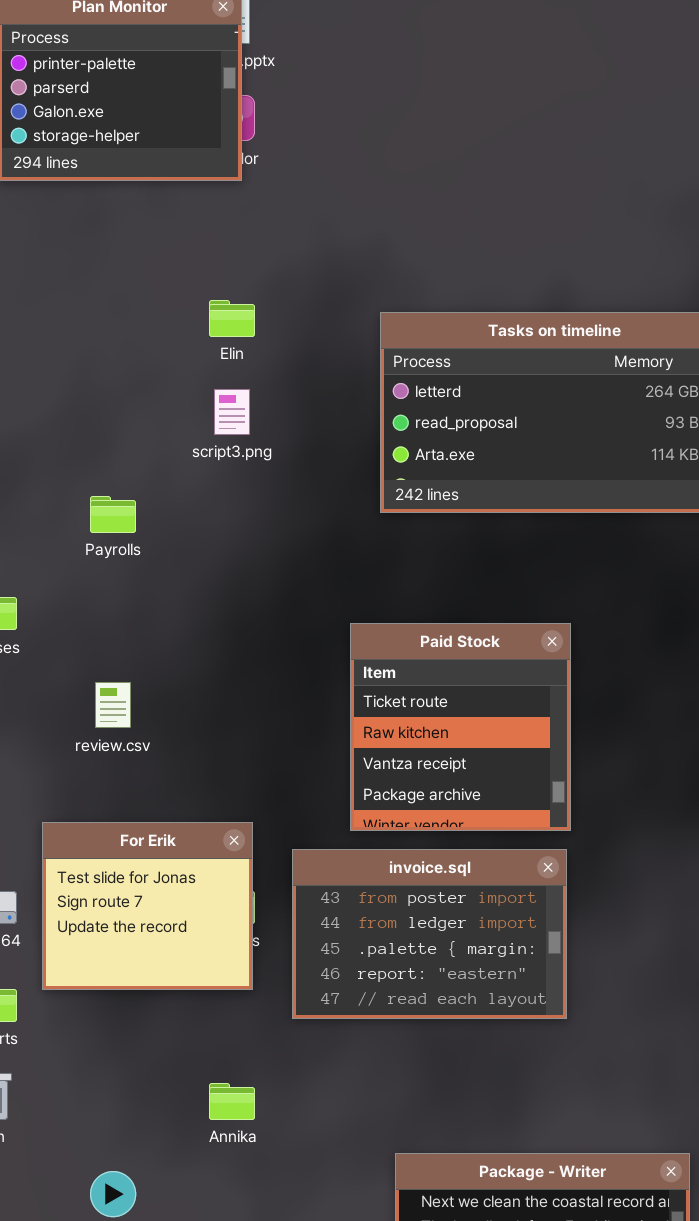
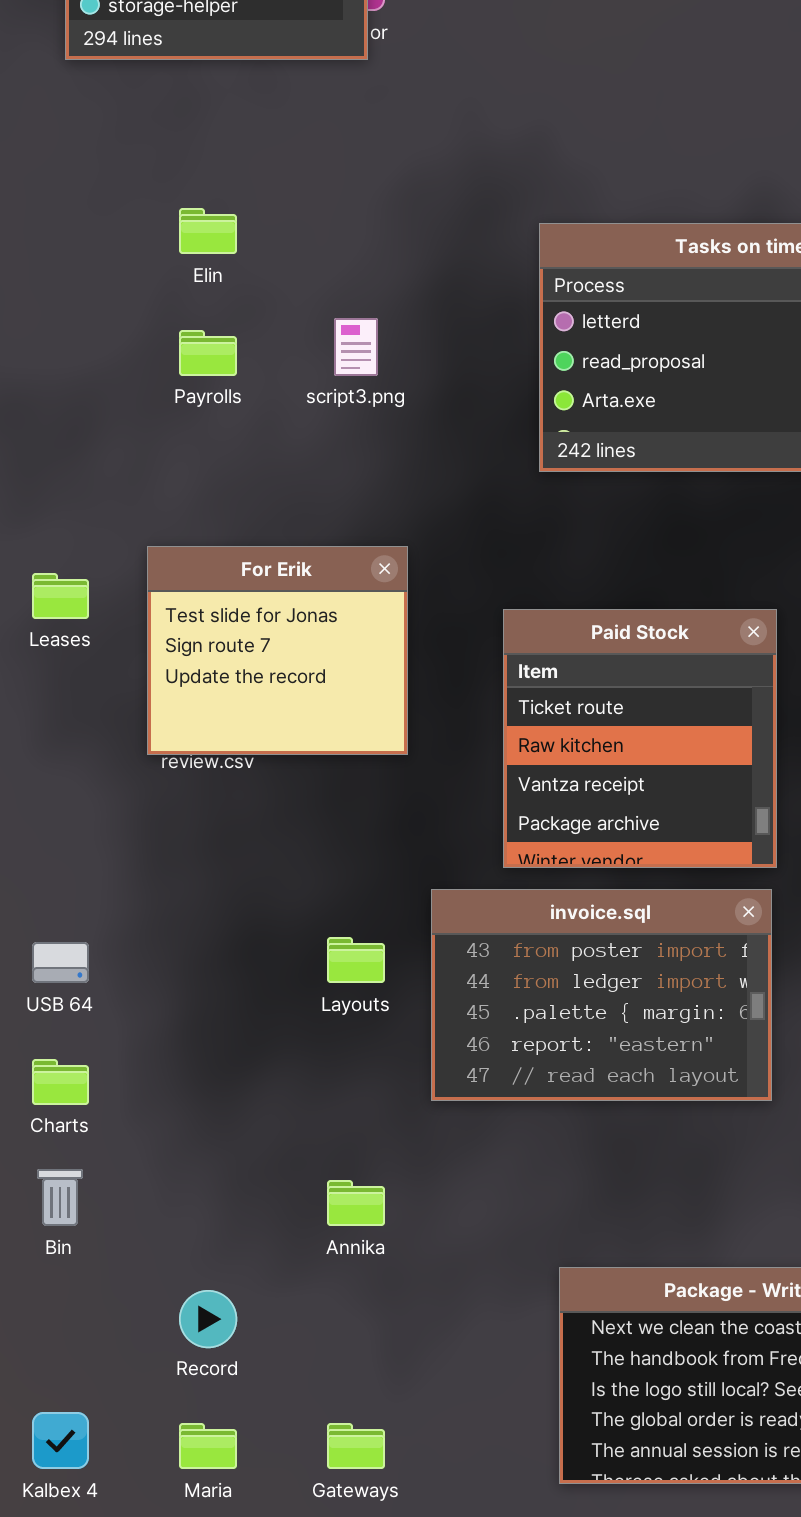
Elin: [209,300,255,337] -> [179,208,237,254], moved
Payrolls: [90,496,136,533] -> [179,330,237,376], moved
For Erik: [42,822,253,990] -> [147,546,408,755], moved

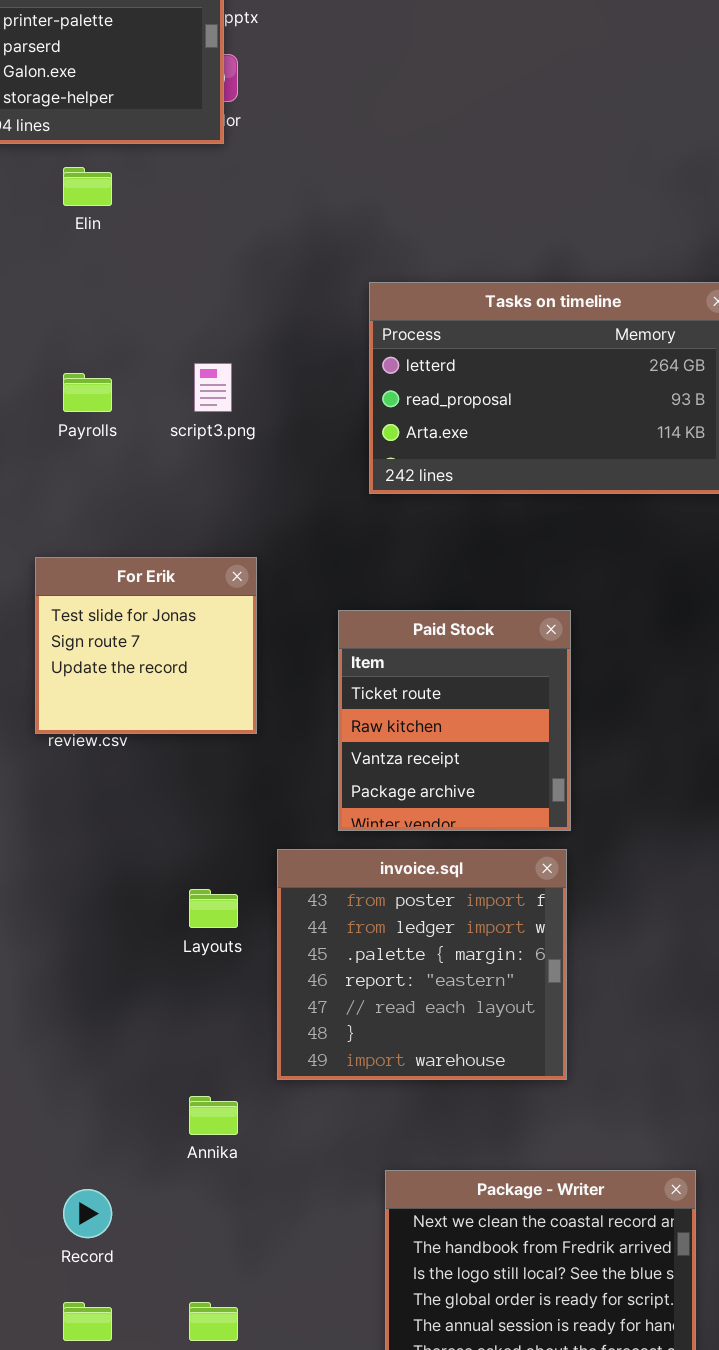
Elin: [179,208,237,254] -> [63,167,112,206], moved
invoice.sql: [431,889,772,1101] -> [277,849,567,1080], resized

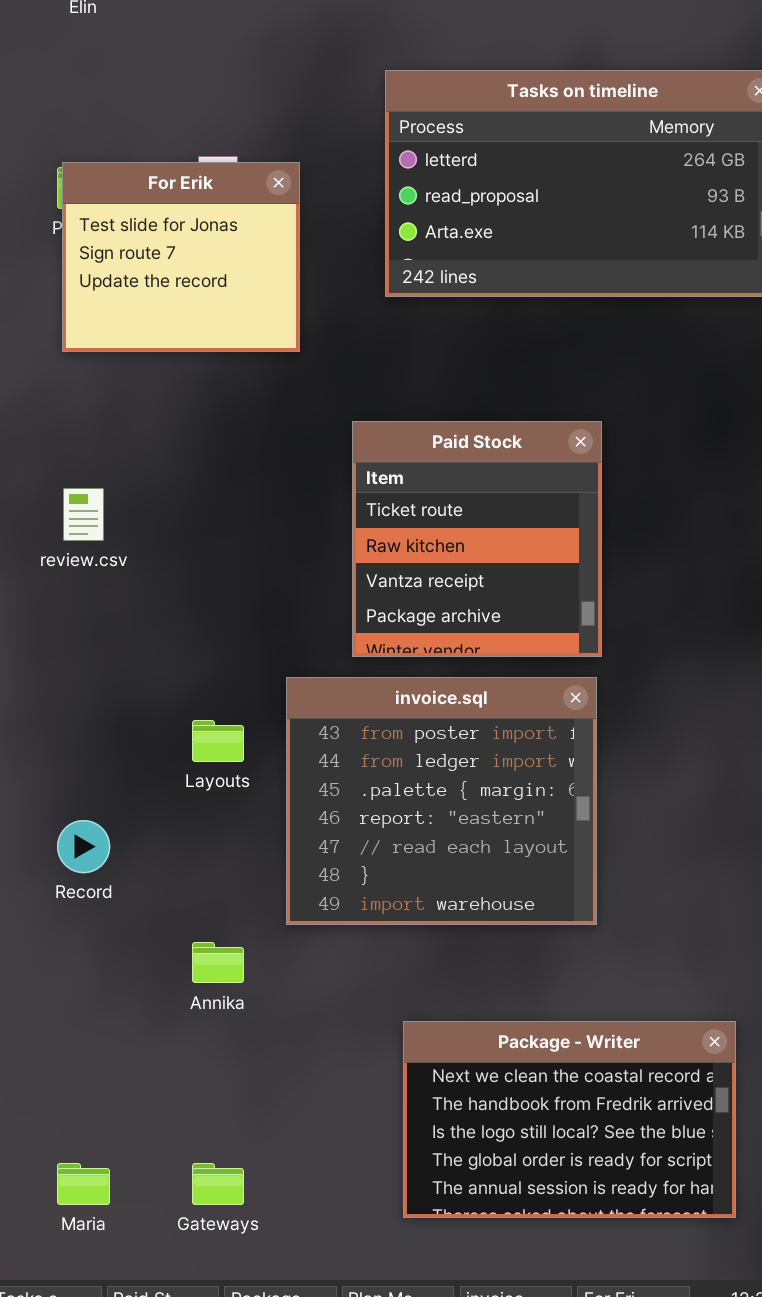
For Erik: [35,557,257,734] -> [62,162,300,352], moved
Record: [63,1189,112,1238] -> [57,820,110,873], moved

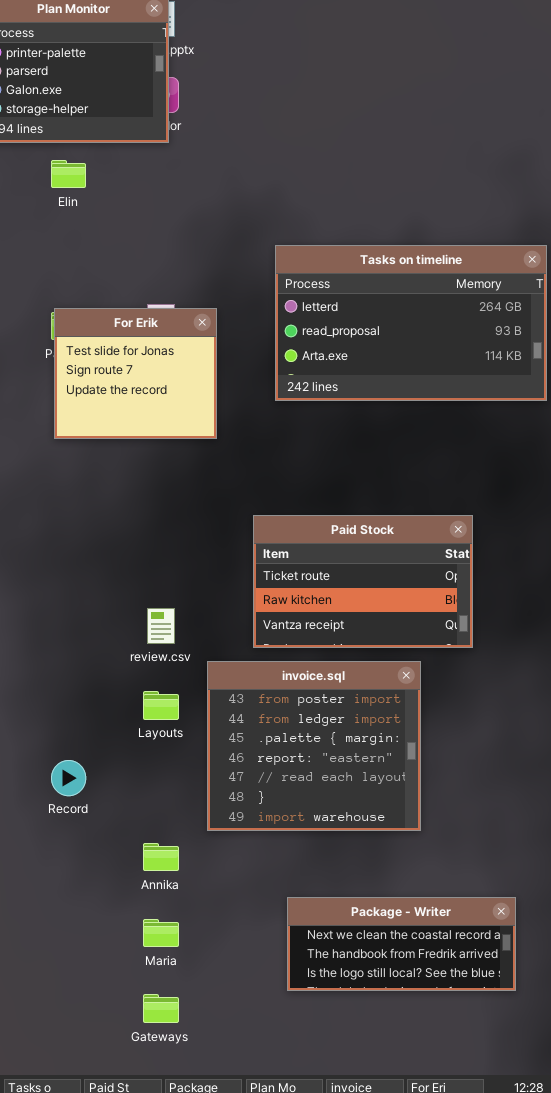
Paid Stock: [352,421,602,657] -> [253,515,473,648], resized
review.csv: [63,488,104,541] -> [147,608,175,644], moved
Package - Writer: [403,1021,736,1218] -> [287,897,516,991], resized
Maria: [57,1163,110,1205] -> [143,919,179,947], moved

